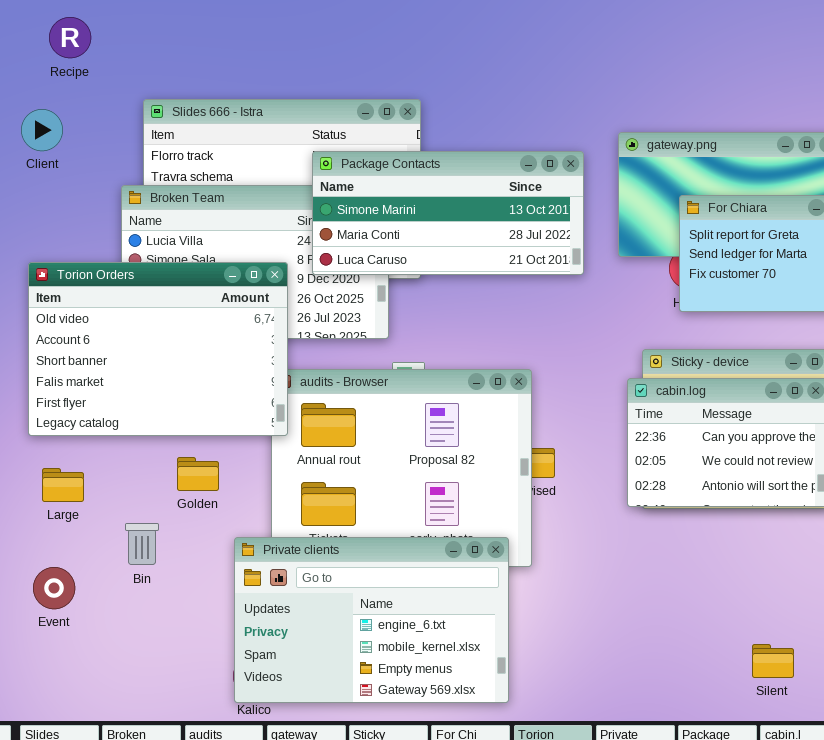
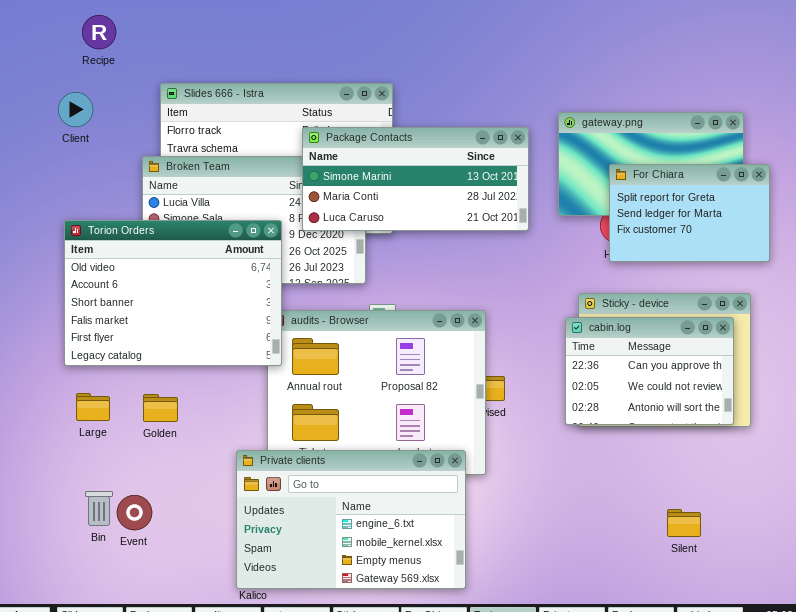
Golden: [177,457,219,491] -> [143,394,178,422], moved
Bin: [125,523,159,565] -> [85,491,113,526], moved
Event: [33,567,75,609] -> [117,495,152,530], moved
Silent: [752,644,794,678] -> [667,509,701,537], moved

